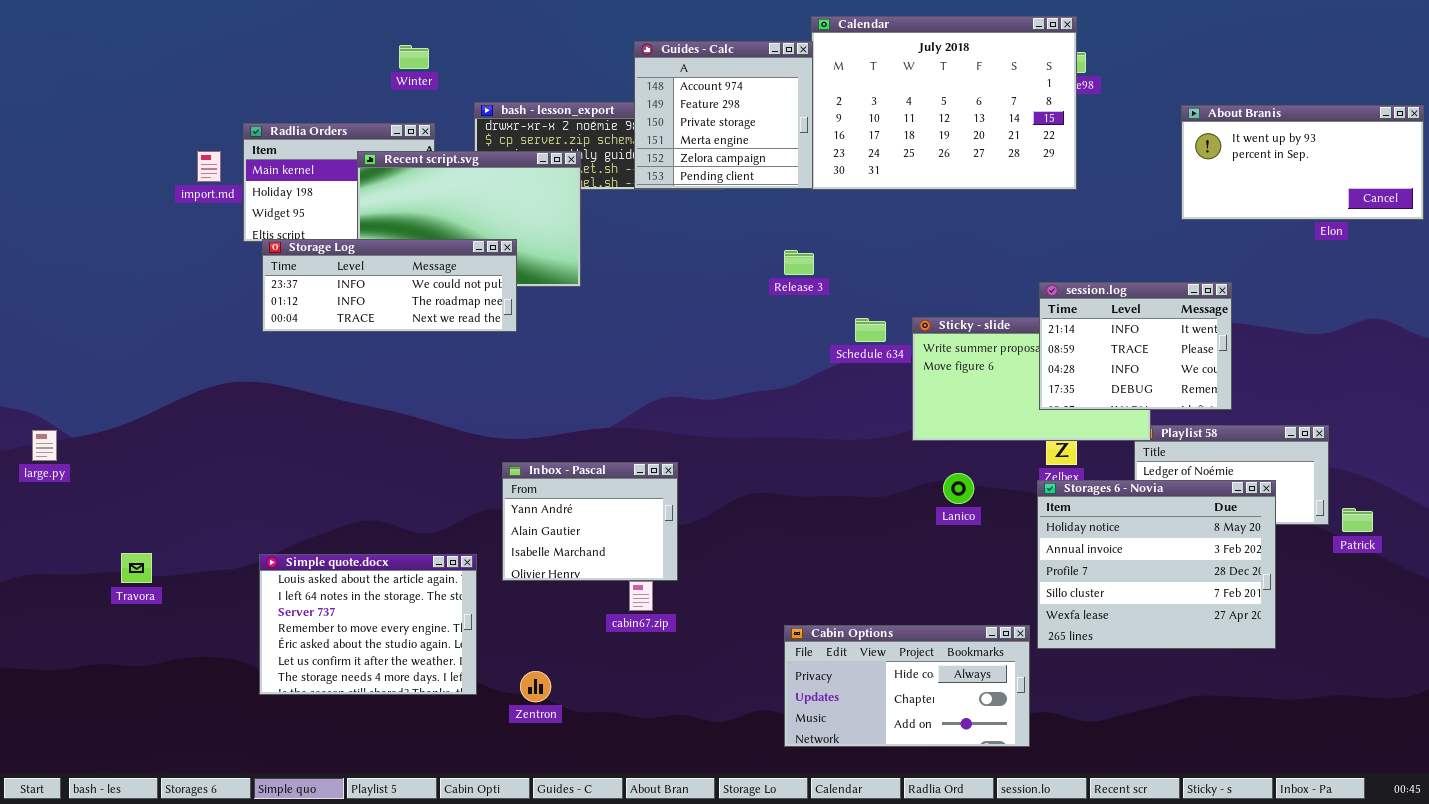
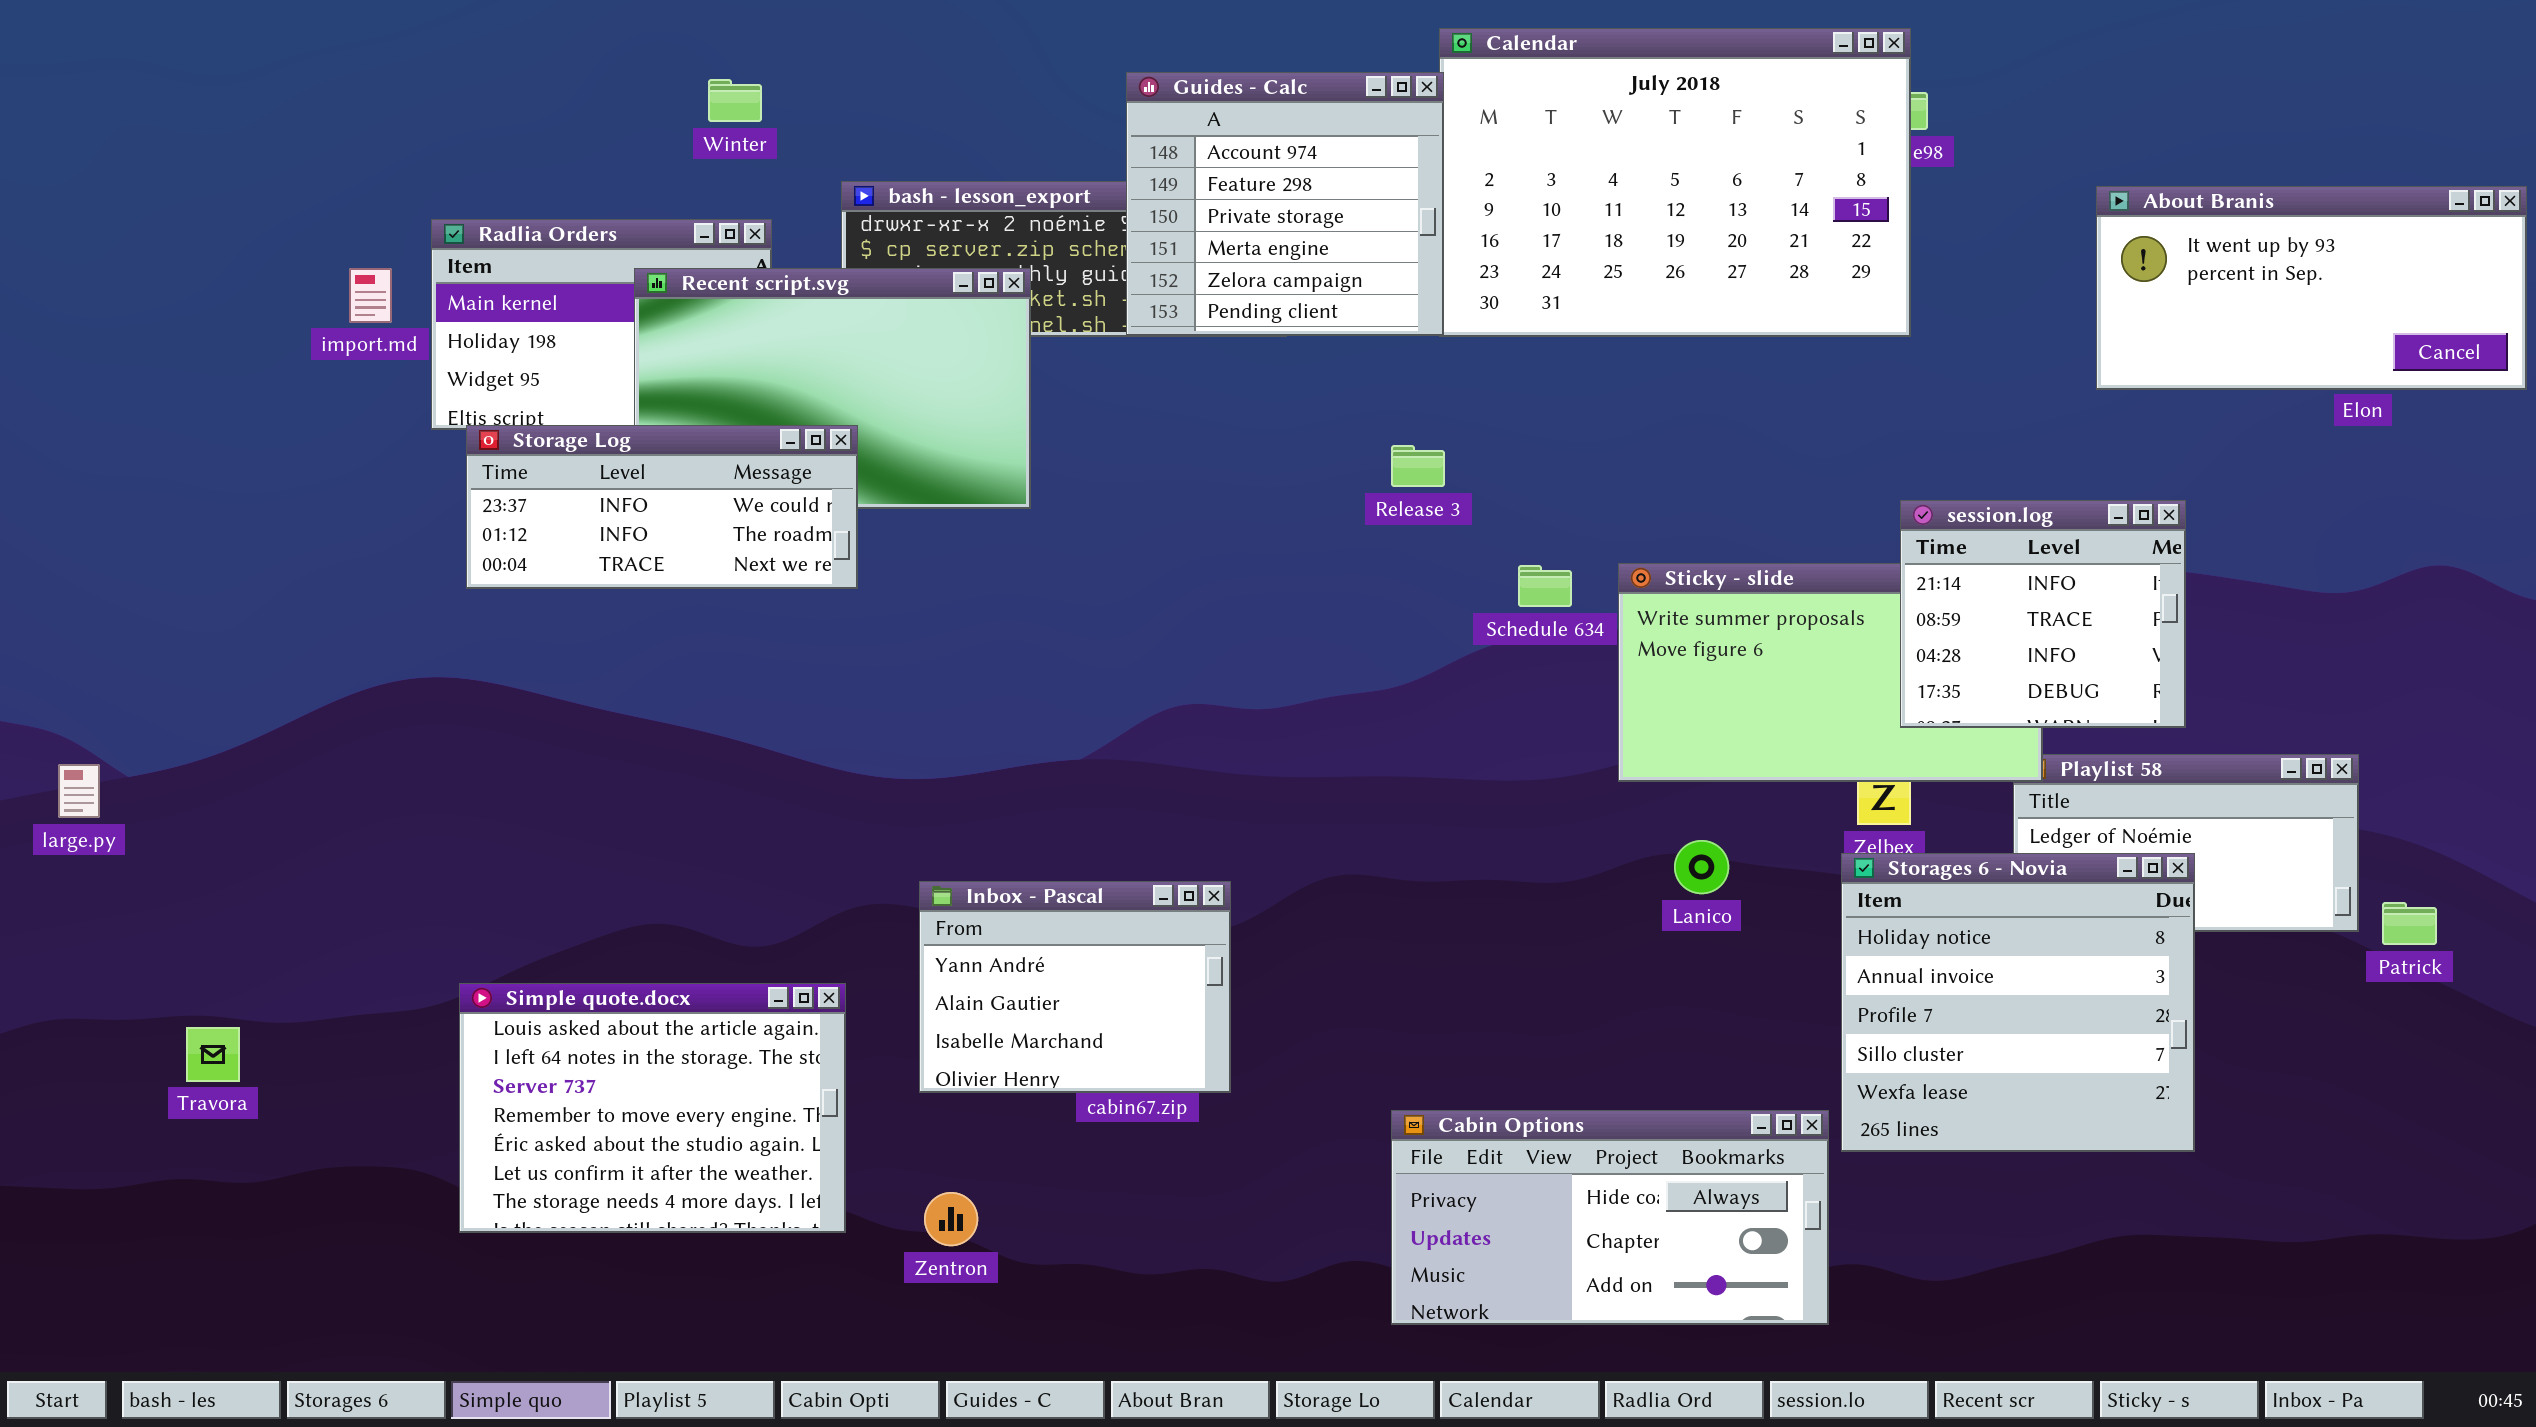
Storage Log: [262,239,517,332] -> [466,425,858,589], resized
session.log: [1039,282,1232,410] -> [1900,500,2186,728], resized
Inbox - Pascal: [502,462,678,581] -> [919,881,1231,1093], moved
Storages 6 - Novia: [1037,480,1276,649] -> [1841,853,2195,1152], resized
Travora: [121,553,152,583] -> [186,1027,240,1082], moved

